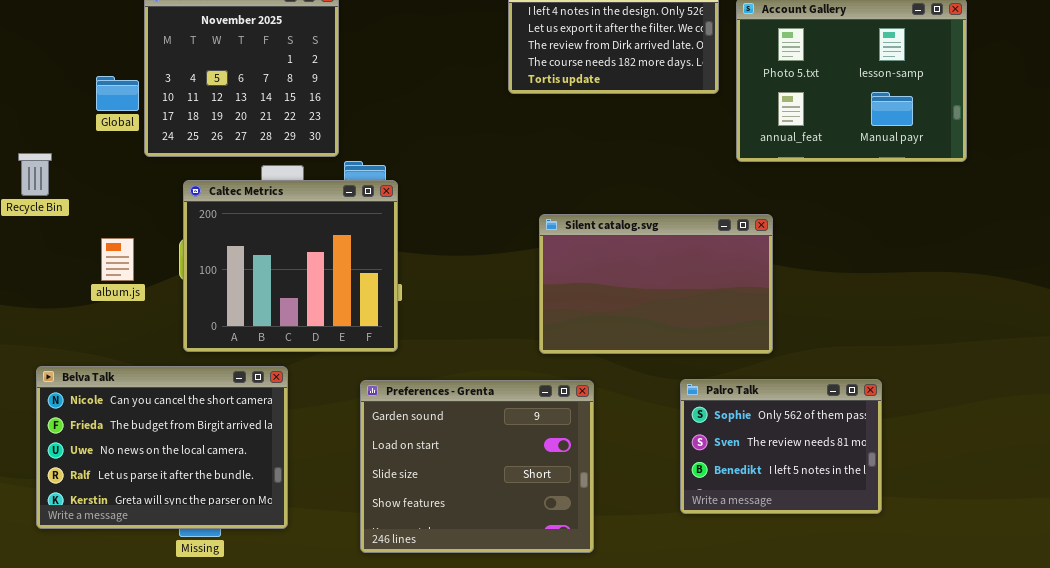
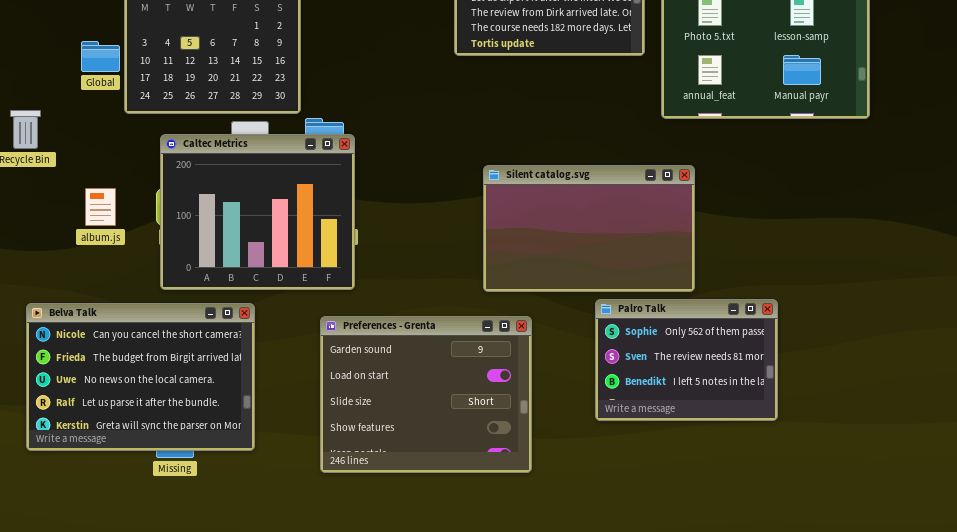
Palro Talk: [680,379,882,514] -> [595,299,778,421], moved

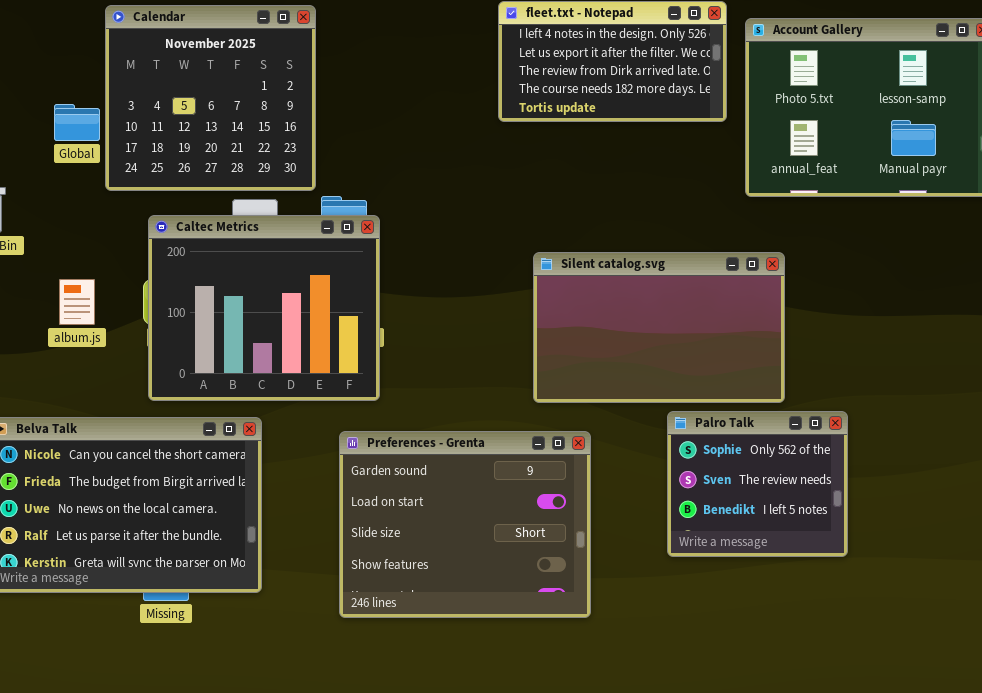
Palro Talk: [595,299,778,421] -> [667,411,848,557], resized

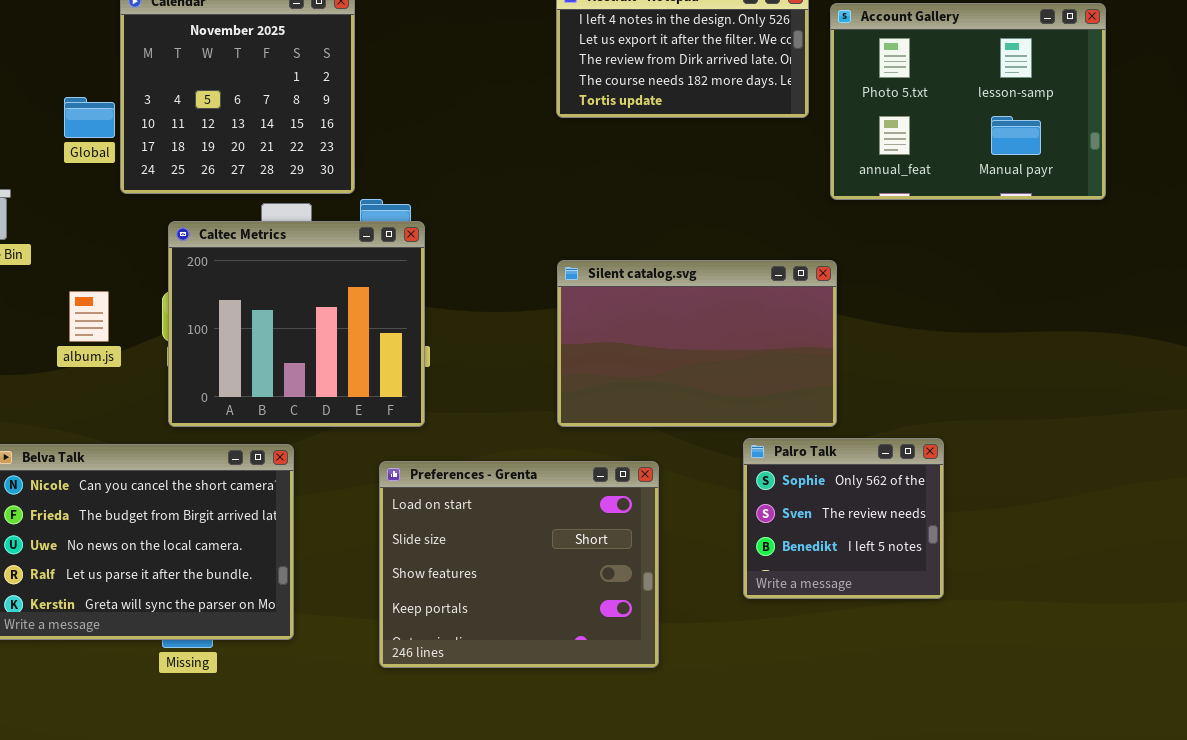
Silent catalog.svg: [533,252,785,403] -> [557,260,837,427], moved
Preferences - Grenta: [339,431,591,618] -> [379,461,659,668], scrolled down 1 row

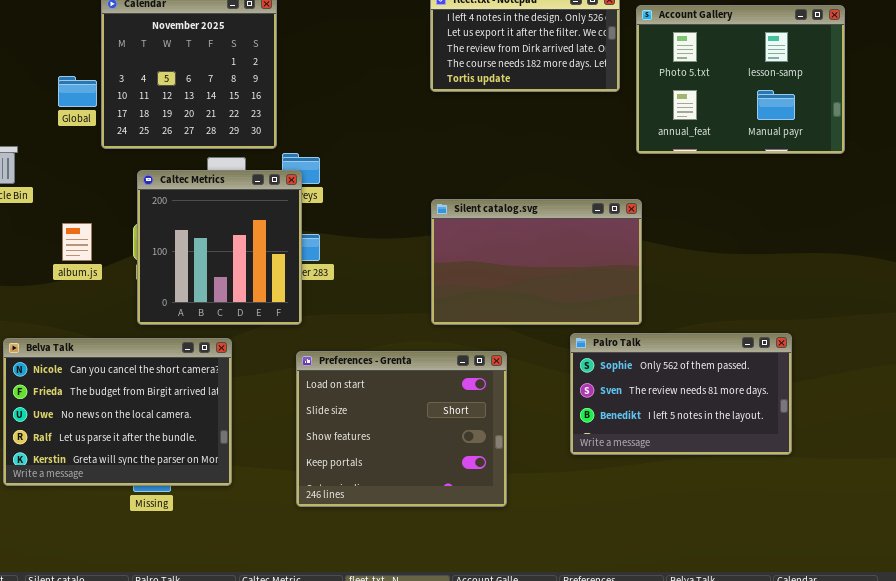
Caltec Metrics: [168,221,425,427] -> [137,170,302,325], resized
Palro Talk: [743,438,944,599] -> [570,333,792,455], resized

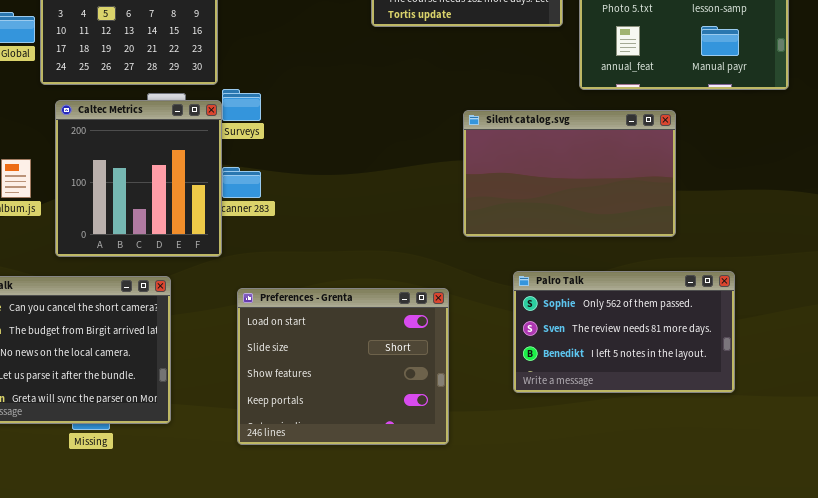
Caltec Metrics: [137,170,302,325] -> [55,100,222,257], moved
Silent catalog.svg: [431,199,642,325] -> [463,110,676,237], moved

